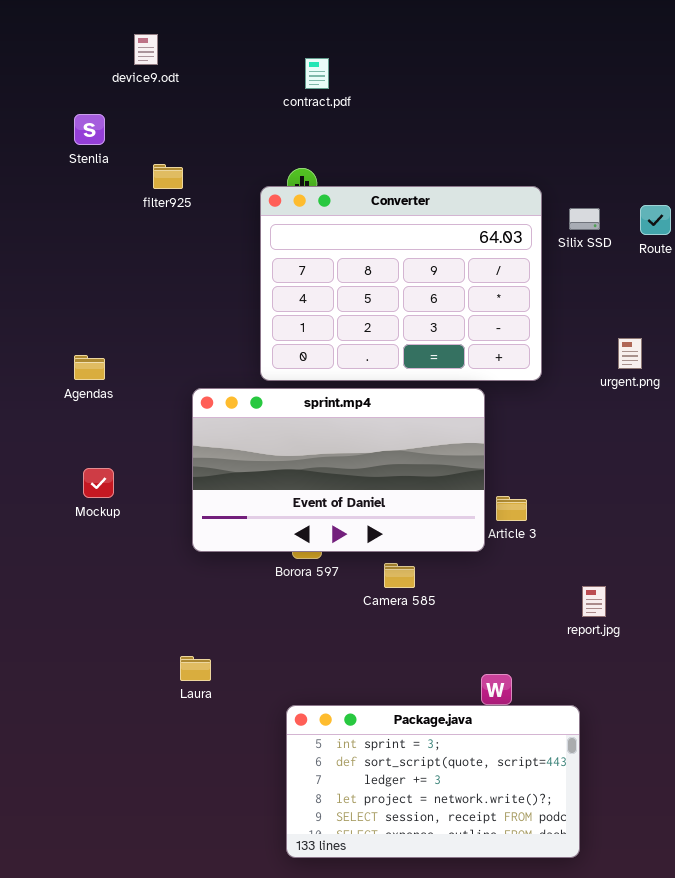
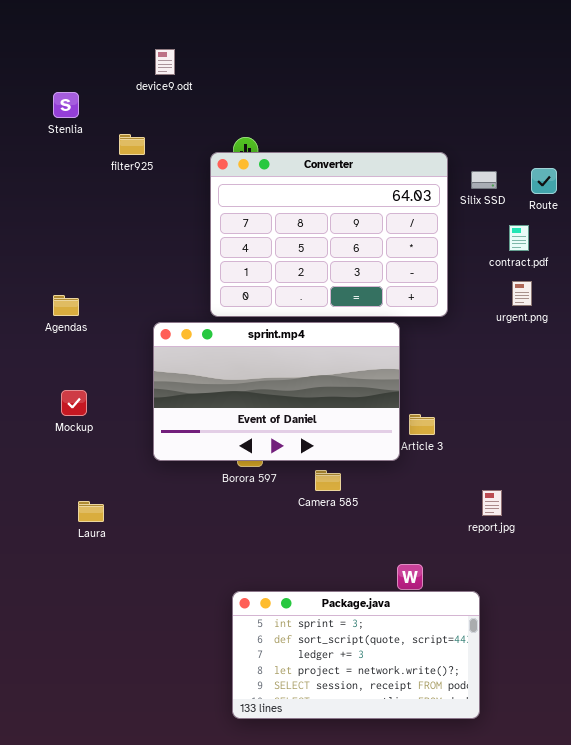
device9.odt: [134,34,158,65] -> [155,49,175,75], moved
contract.pdf: [305,58,329,89] -> [509,225,529,251], moved
Laura: [180,656,211,681] -> [78,501,104,522], moved

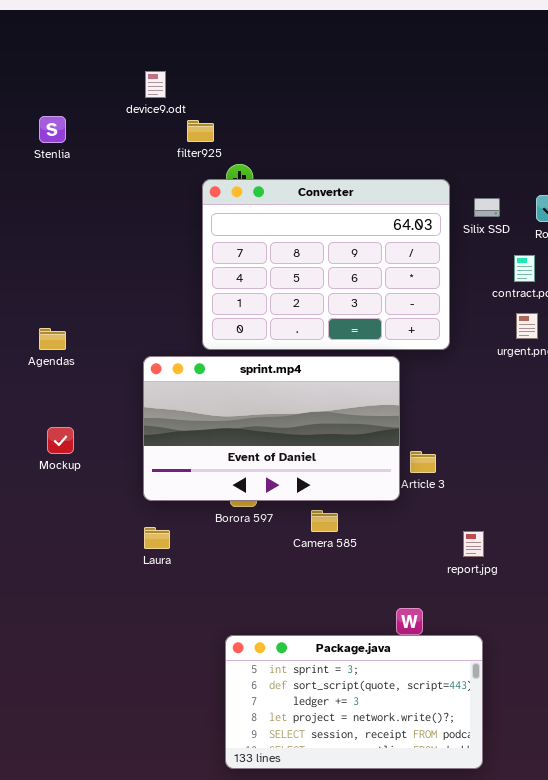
filter925: [119,134,145,155] -> [187,120,214,142], moved
report.jpg: [482,490,502,516] -> [463,531,484,557], moved
Laura: [78,501,104,522] -> [144,527,170,549], moved

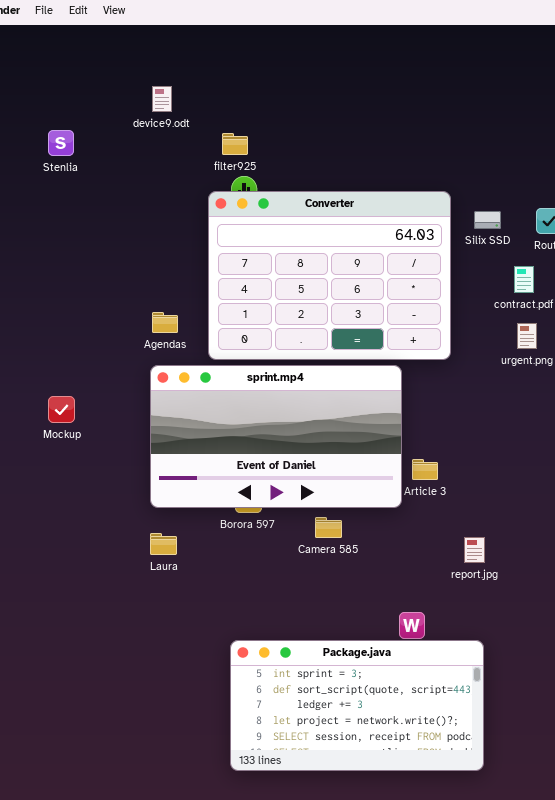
filter925: [187,120,214,142] -> [222,133,248,155], moved
Agendas: [39,328,66,350] -> [152,312,178,333], moved
Mockup: [47,427,74,454] -> [48,396,75,423], moved

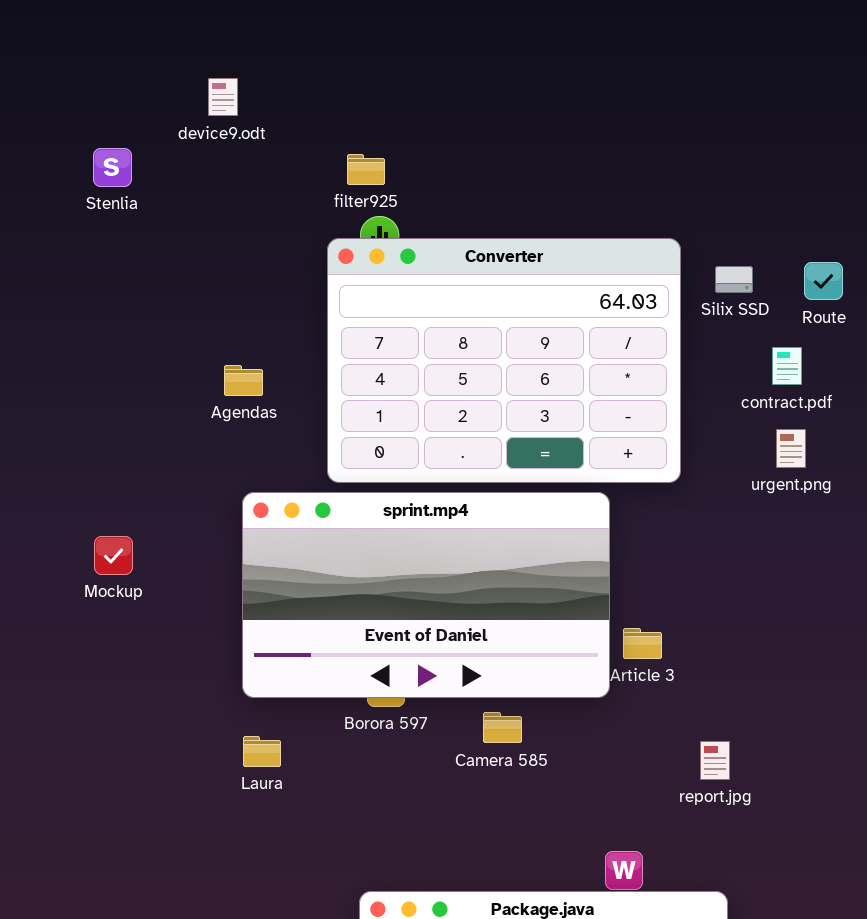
device9.odt: [152,86,172,112] -> [208,78,238,116], moved
Agendas: [152,312,178,333] -> [224,365,263,396], moved

